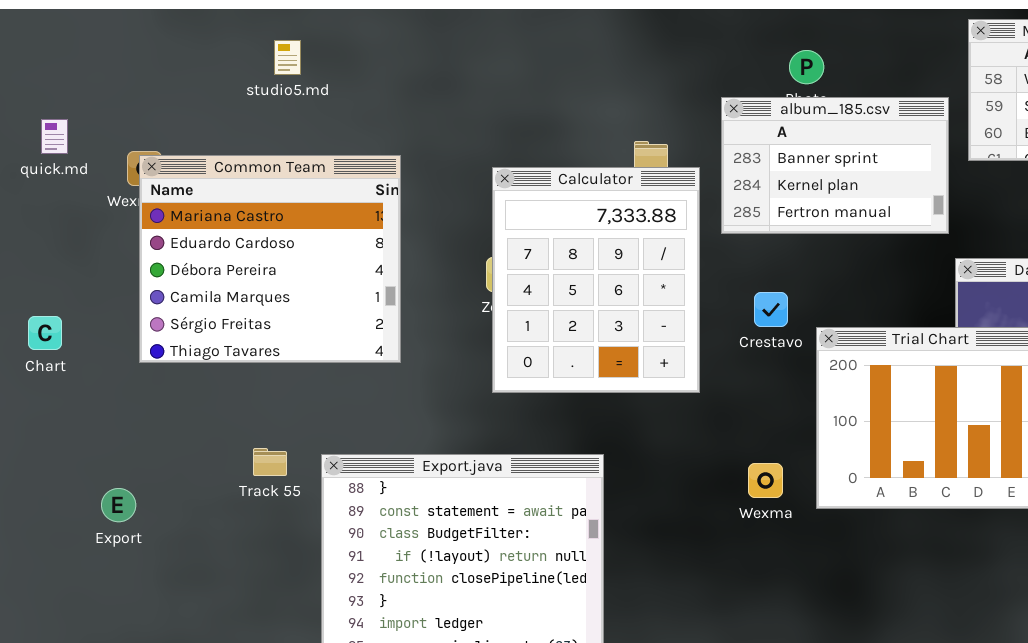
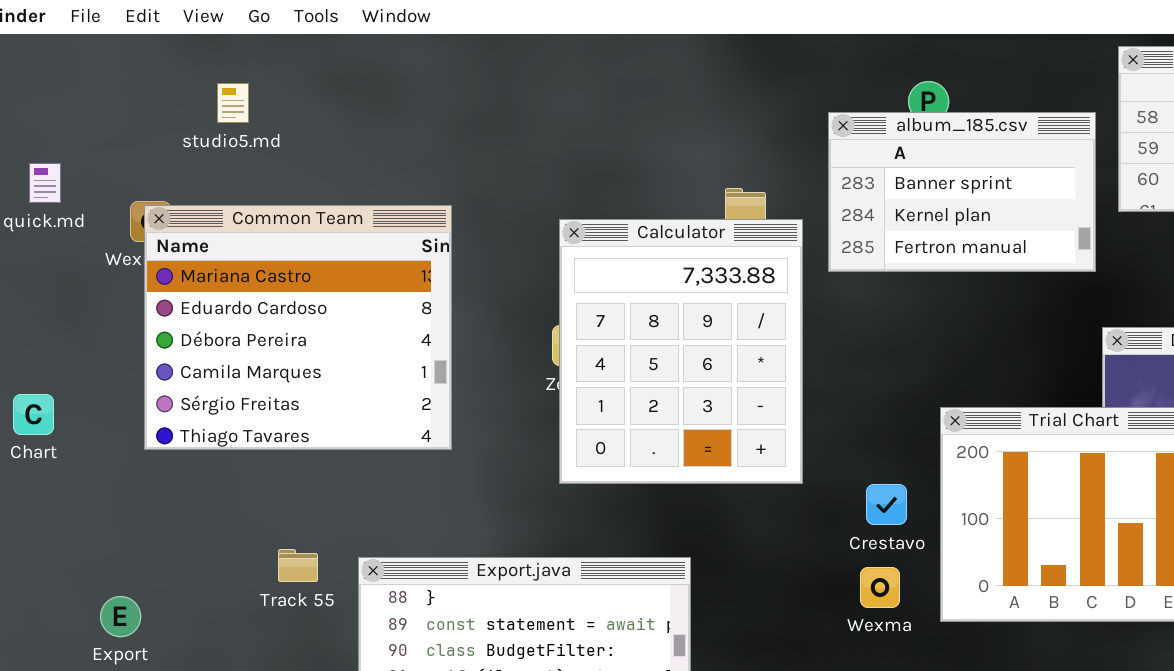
studio5.md: [274,40,301,75] -> [217,83,249,123], moved
album_185.csv: [721,97,949,234] -> [828,112,1096,272], moved
Crestavo: [754,292,788,327] -> [866,484,907,525], moved

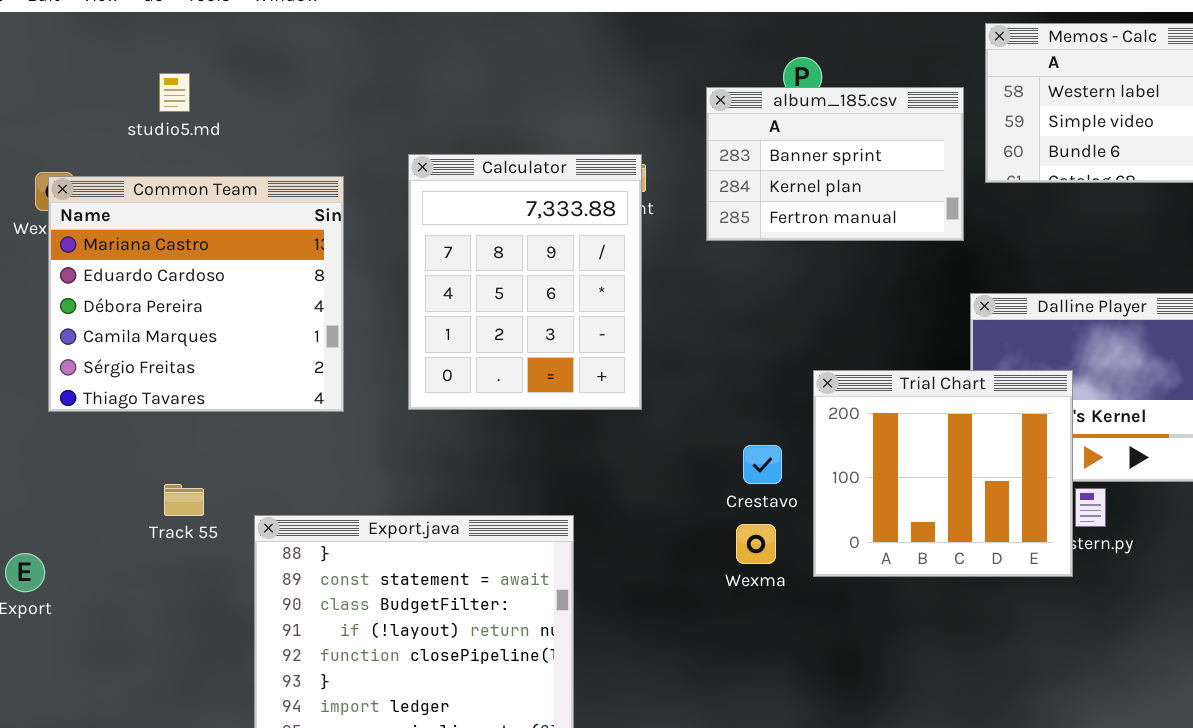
studio5.md: [217,83,249,123] -> [159,73,190,112], moved
Calculator: [559,219,803,484] -> [408,154,642,410], moved
Track 55: [278,549,318,582] -> [164,484,204,516], moved

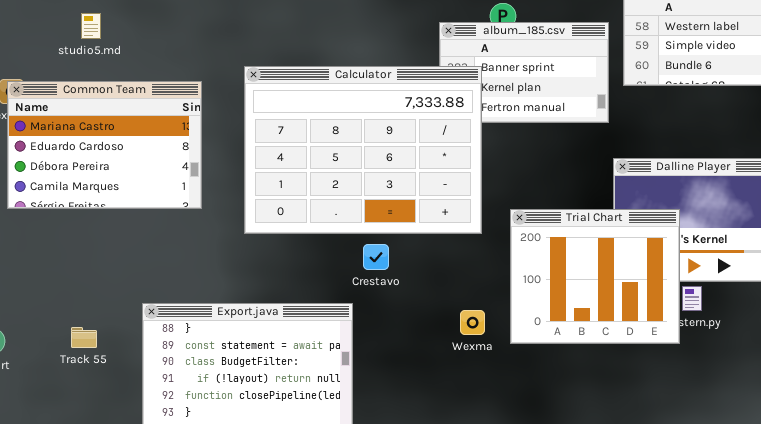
Calculator: [408,154,642,410] -> [244,66,482,234], resized
Common Team: [48,176,344,412] -> [7,81,202,209], resized
Crestavo: [743,445,782,484] -> [363,244,389,270], moved
Track 55: [164,484,204,516] -> [71,327,97,348], moved

